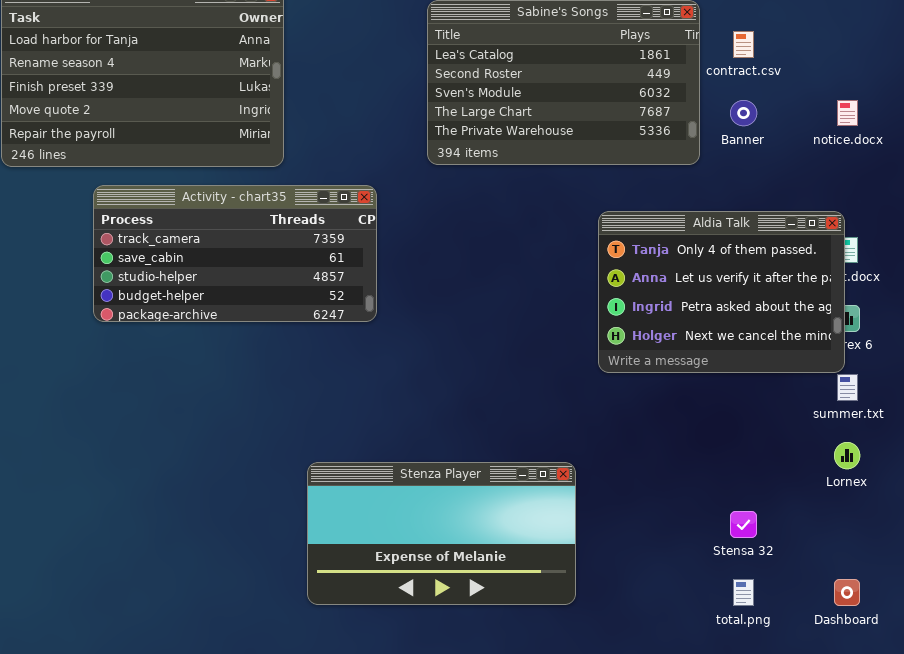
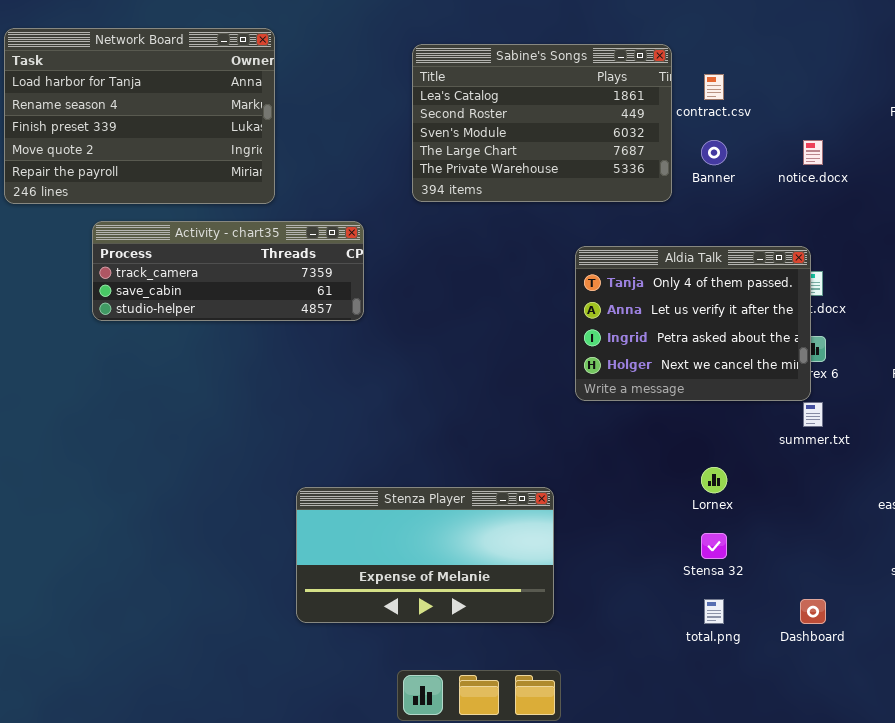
Activity - chart35: [93,185,377,322] -> [92,221,364,321], resized
Lornex: [834,442,860,469] -> [701,467,727,493], moved

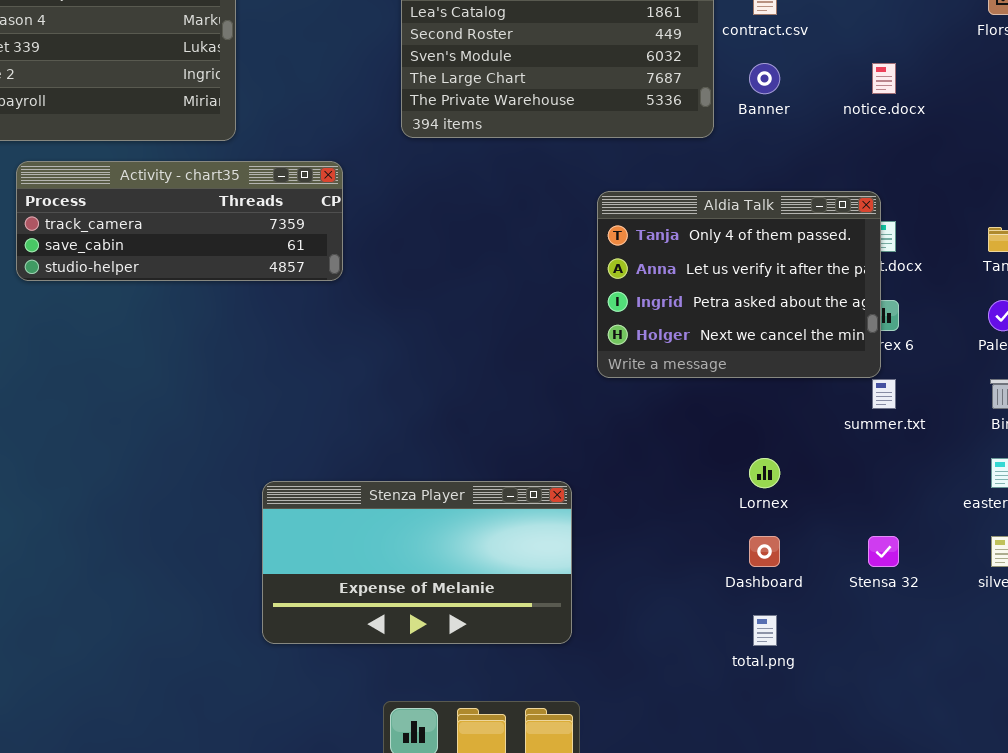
Stensa 32: [701,533,727,559] -> [868,536,899,567], moved
Dashboard: [800,599,826,624] -> [749,536,780,567], moved

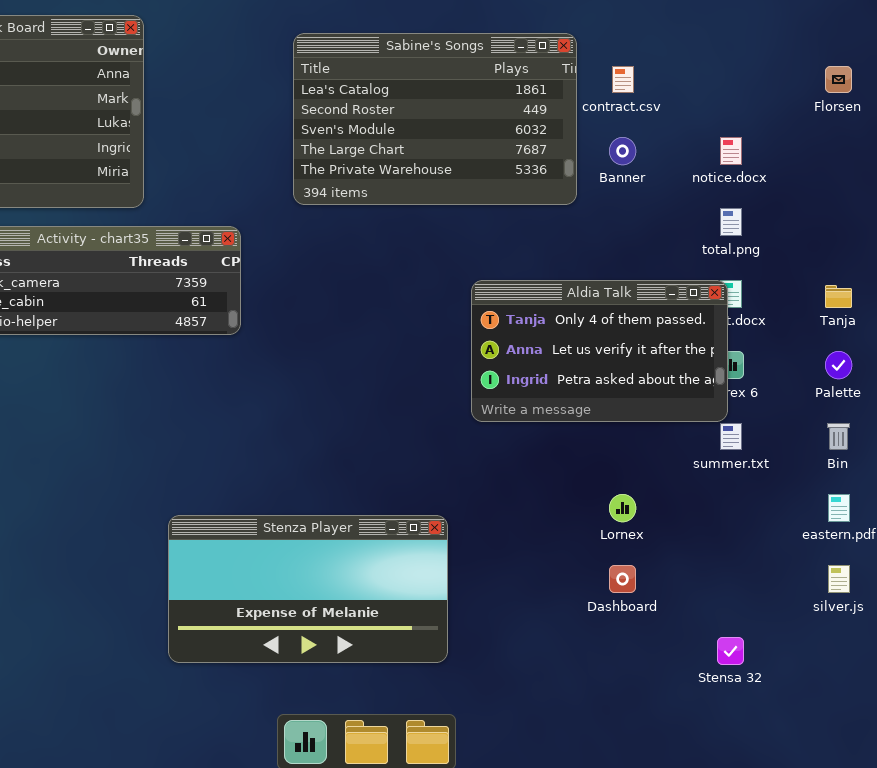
Aldia Talk: [597,191,881,378] -> [471,280,728,422], resized
Stensa 32: [868,536,899,567] -> [717,637,744,665], moved
total.png: [753,615,777,646] -> [720,208,742,236], moved

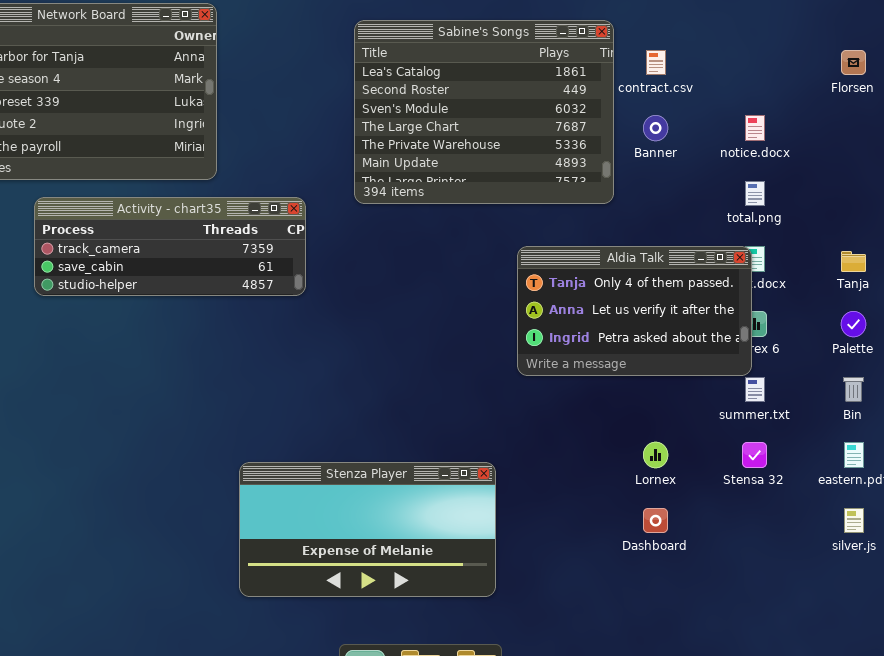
Sabine's Songs: [293,33,577,205] -> [354,20,614,204], resized
Stensa 32: [717,637,744,665] -> [742,442,767,468], moved

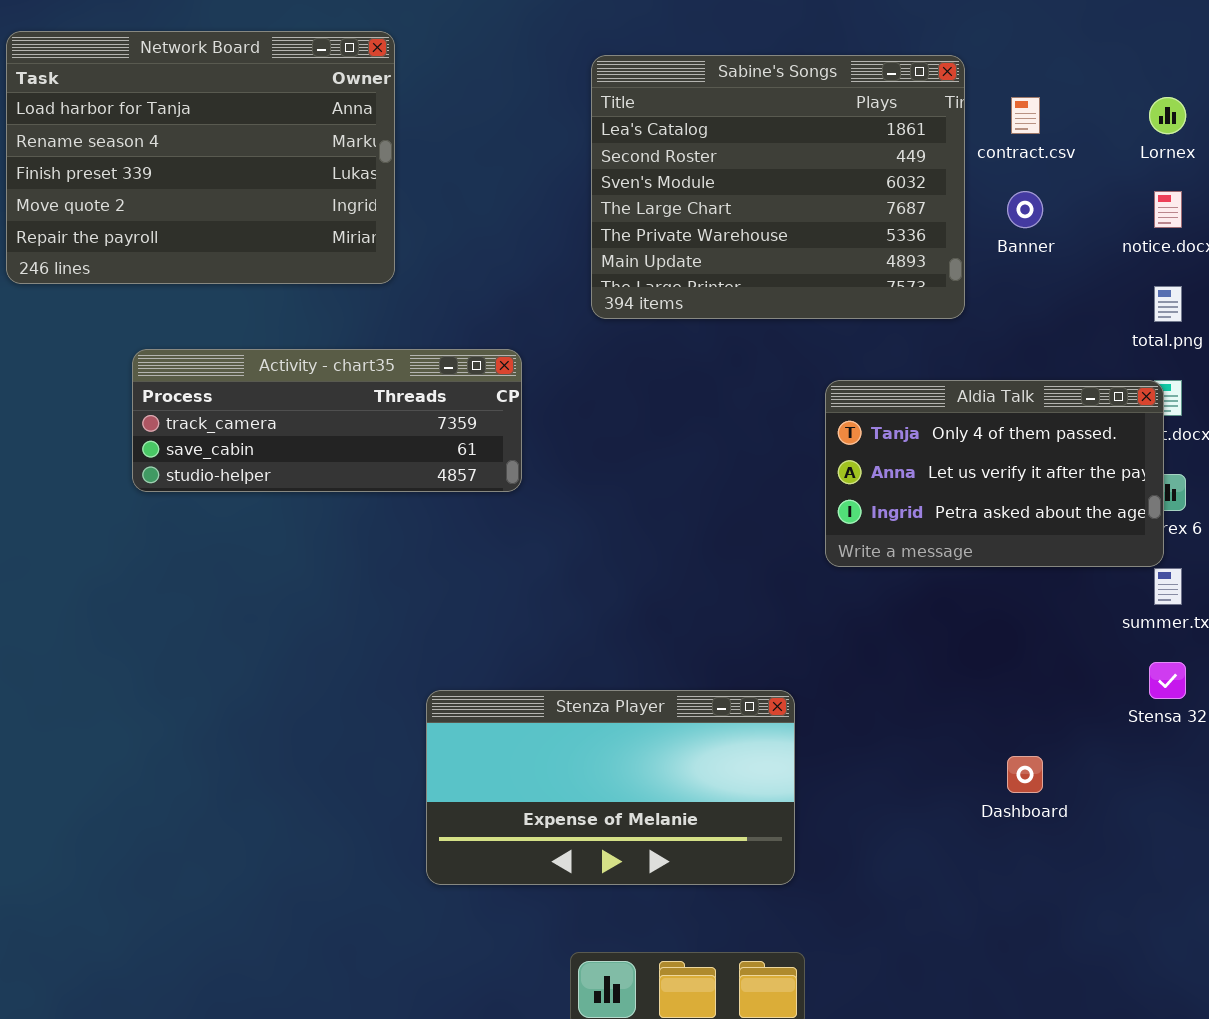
Activity - chart35: [34,197,306,296] -> [132,349,522,492], moved
Lornex: [643,442,668,468] -> [1149,97,1186,134], moved

